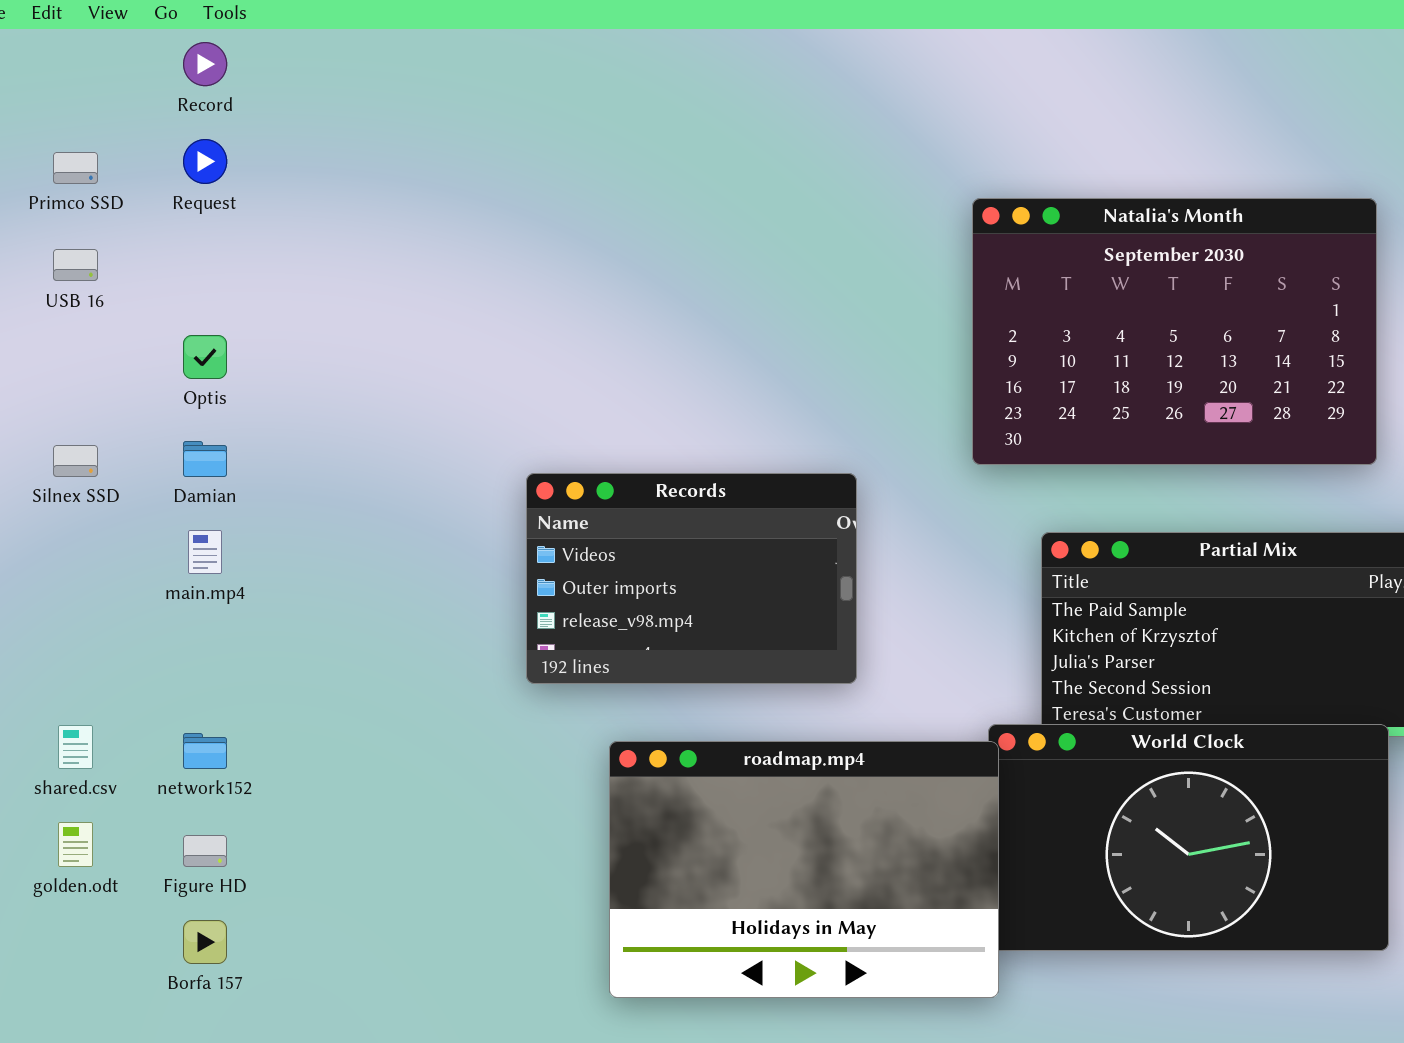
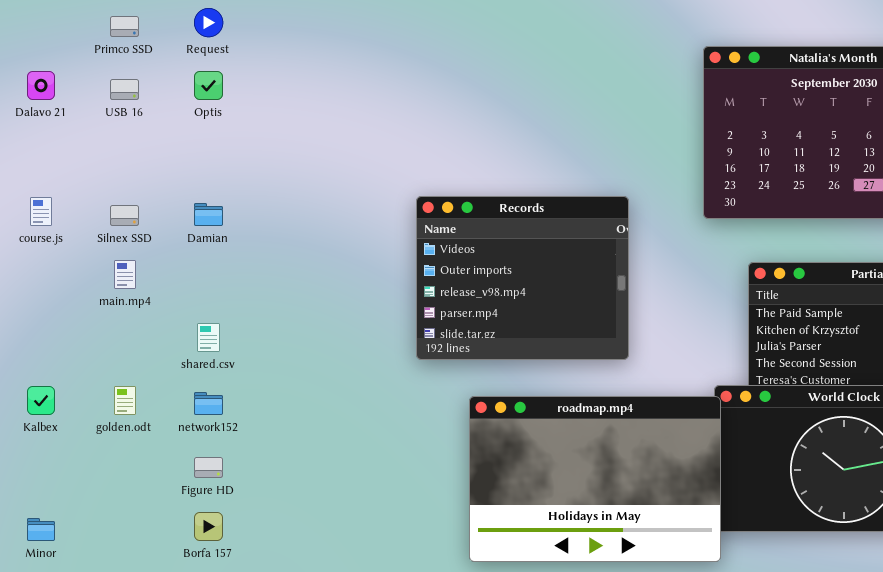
Optis: [183,335,227,379] -> [194,71,223,100], moved
Records: [526,473,857,684] -> [416,196,629,360], resized
main.mp4: [188,530,222,574] -> [114,260,136,289], moved
shared.csv: [58,725,93,769] -> [197,323,220,352], moved
golden.odt: [58,822,93,867] -> [114,386,136,415], moved

